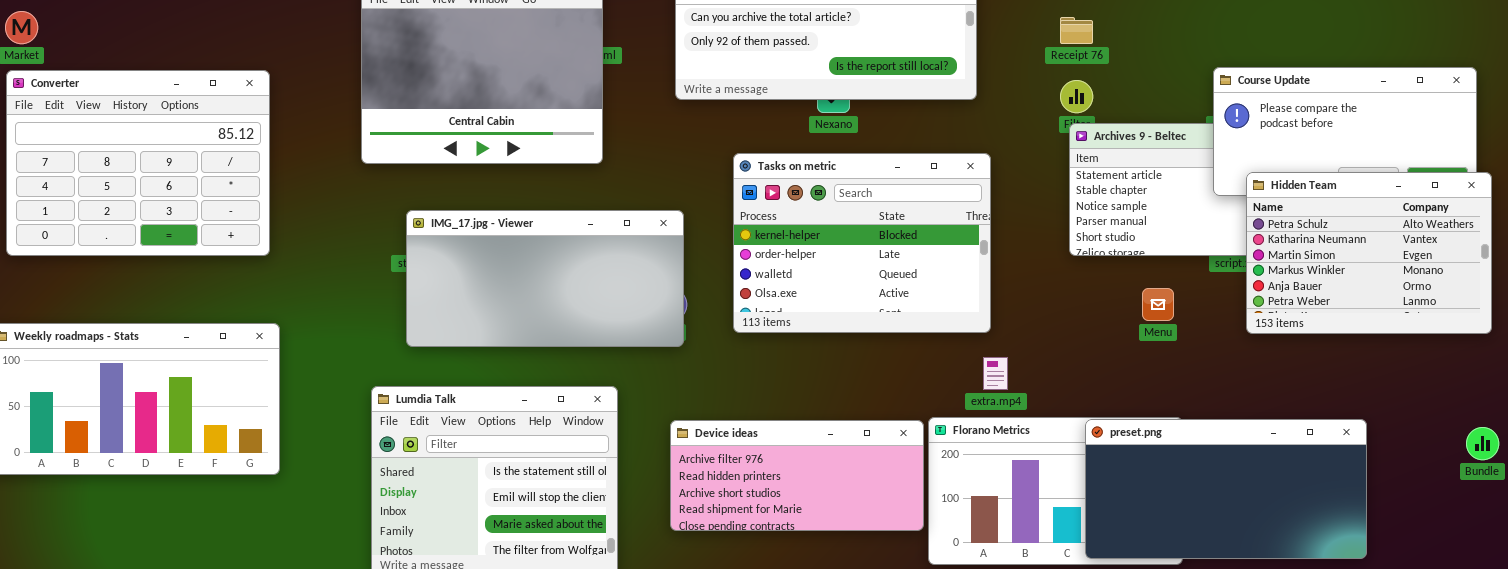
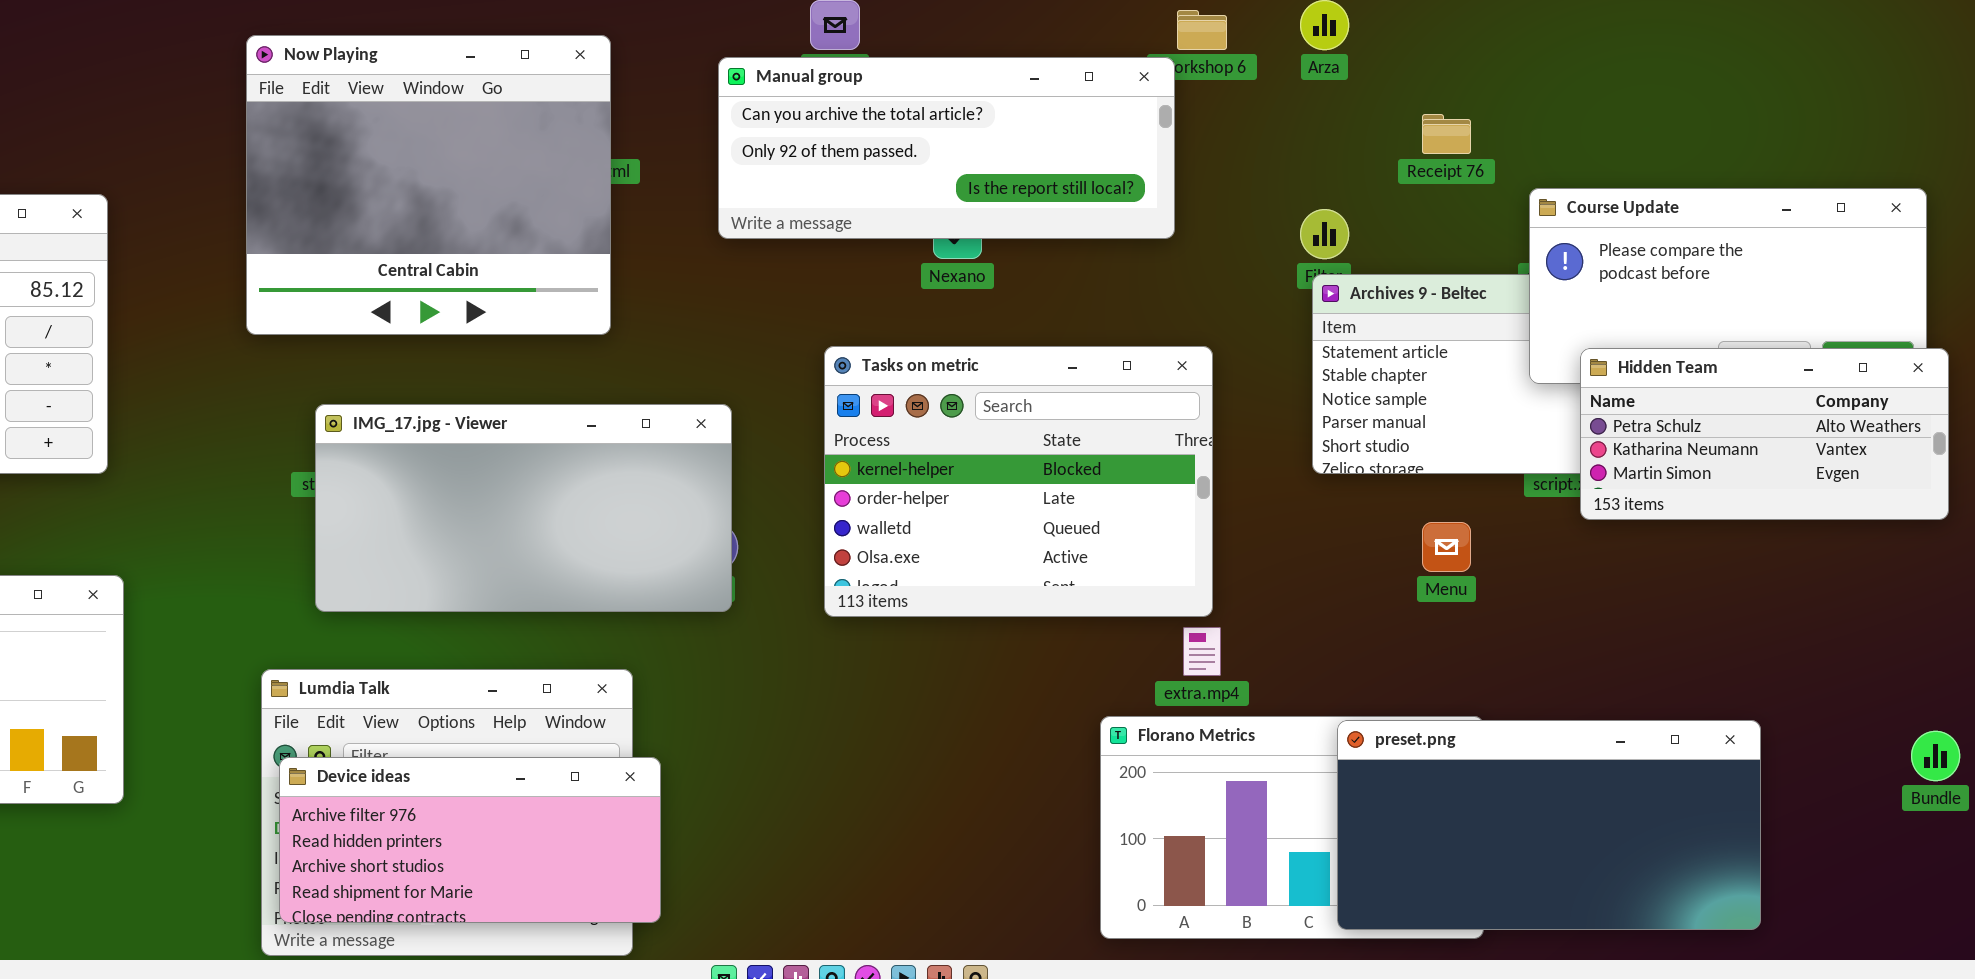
Receipt 76: [1060,17,1093,44] -> [1422,114,1471,154], moved
Tasks on metric: [733,153,991,333] -> [824,346,1213,617], moved
Hidden Team: [1246,172,1492,334] -> [1580,348,1949,520], resized
Device ideas: [670,420,924,531] -> [279,757,661,923], moved

